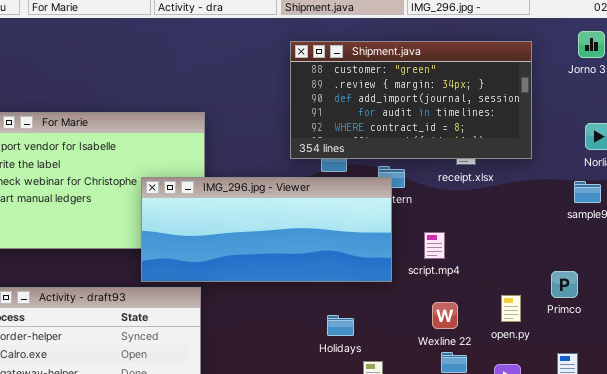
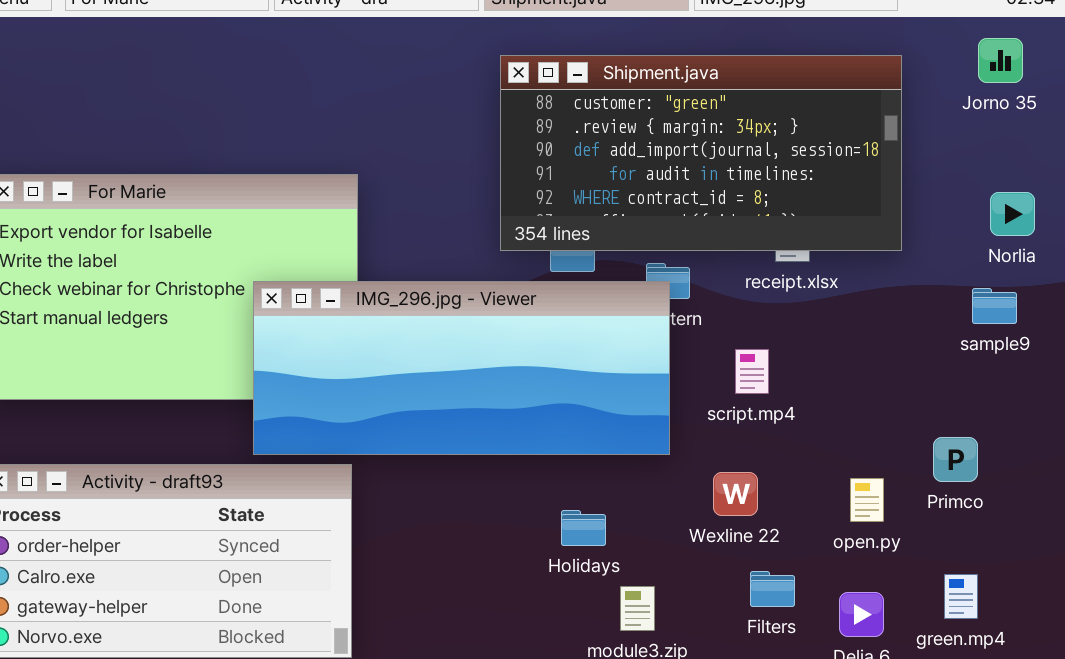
script.mp4: [424,232,445,259] -> [735,349,769,394], moved
Wexline 22: [432,302,458,329] -> [713,472,758,516], moved

